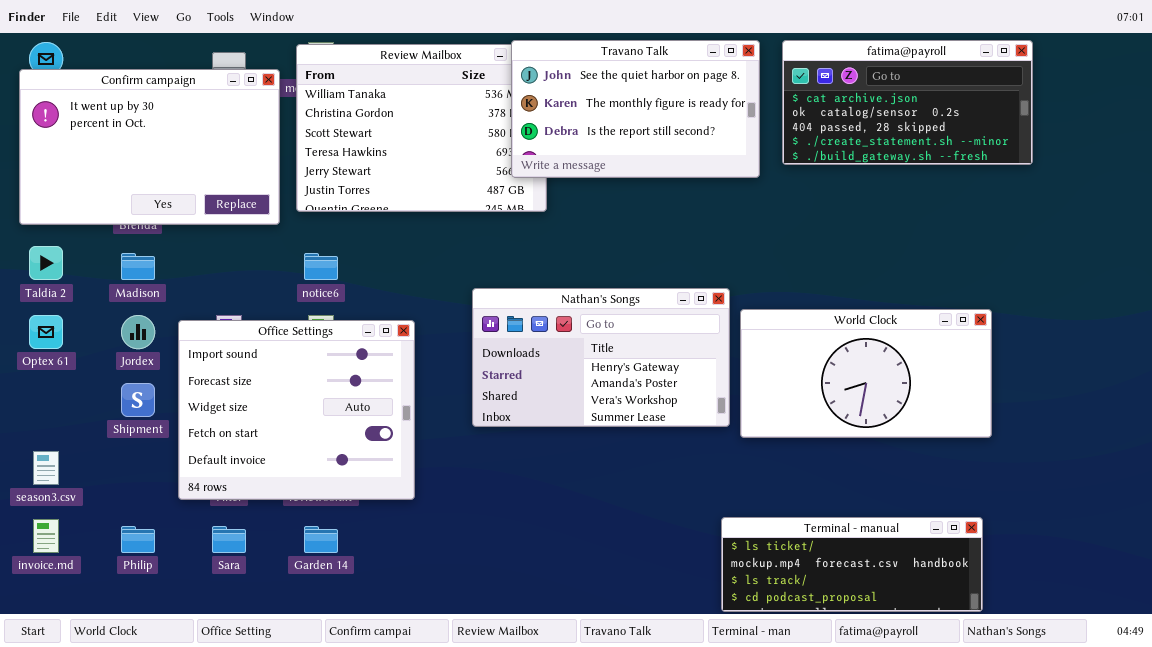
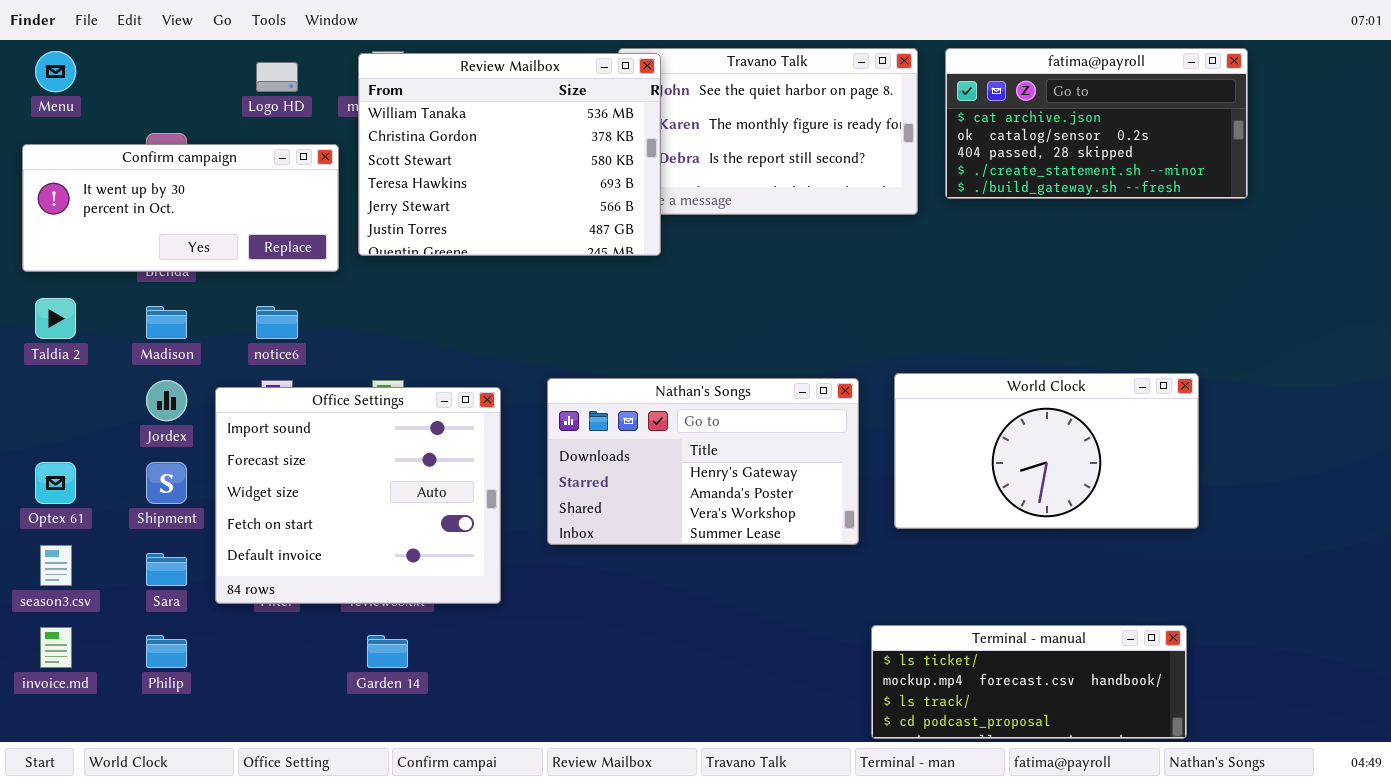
Review Mailbox: [296,44,547,212] -> [358,53,661,256], raised
Confirm campaign: [19,69,280,225] -> [22,144,339,272], resized
notice6: [304,253,338,280] -> [256,306,298,339], moved
Nathan's Songs: [472,288,730,427] -> [547,378,859,545], moved
Optex 61: [29,315,63,349] -> [35,462,76,504], moved
Sara: [212,526,246,553] -> [146,553,187,586], moved

